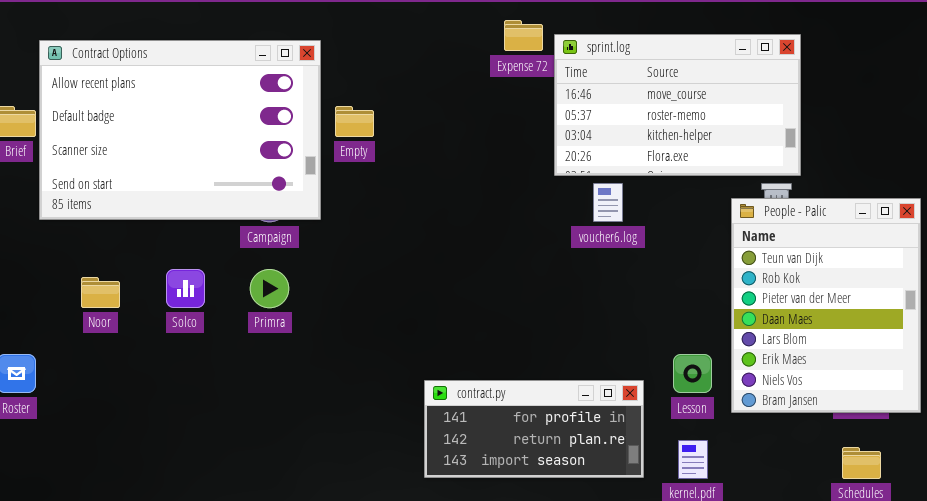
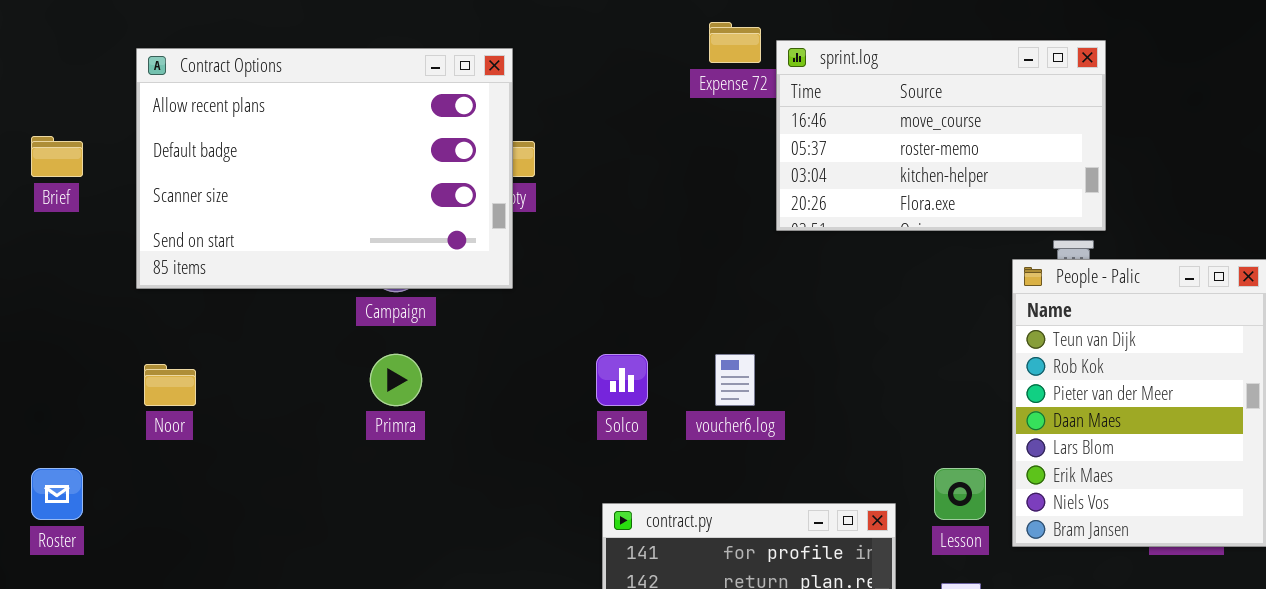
Contract Options: [39,40,321,220] -> [136,48,513,289], moved
voucher6.log: [593,183,623,222] -> [715,354,755,406], moved
Solco: [166,269,205,308] -> [596,354,648,406], moved

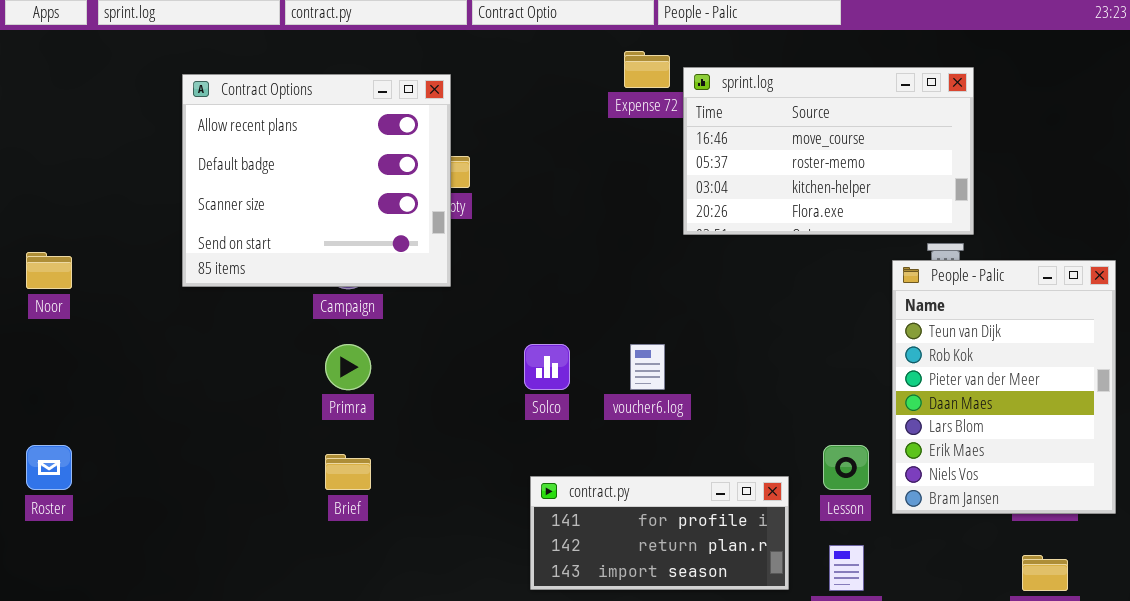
Contract Options: [136,48,513,289] -> [182,74,451,287], resized
Brief: [31,136,83,177] -> [325,454,371,490], moved
Noor: [144,364,196,406] -> [26,252,72,289], moved

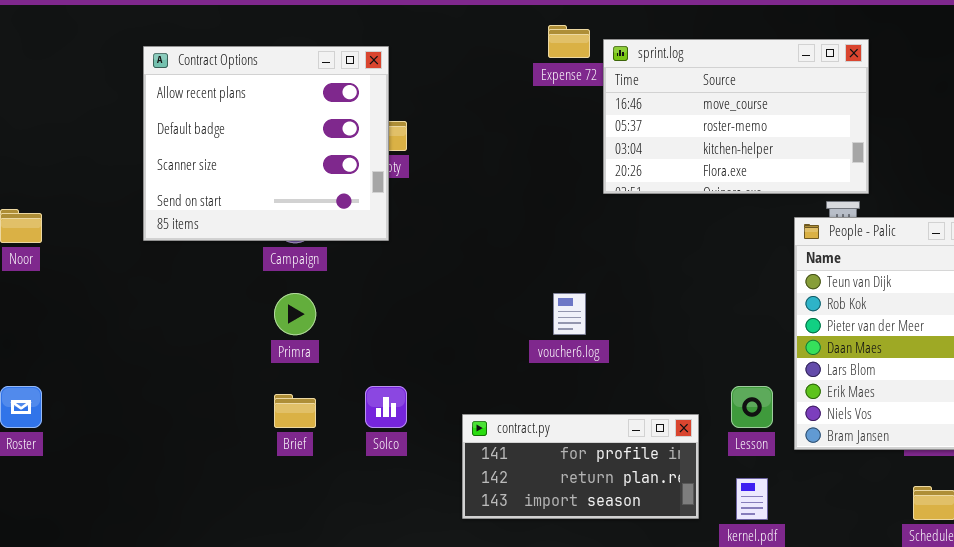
Solco: [524,344,570,390] -> [365,386,407,428], moved

